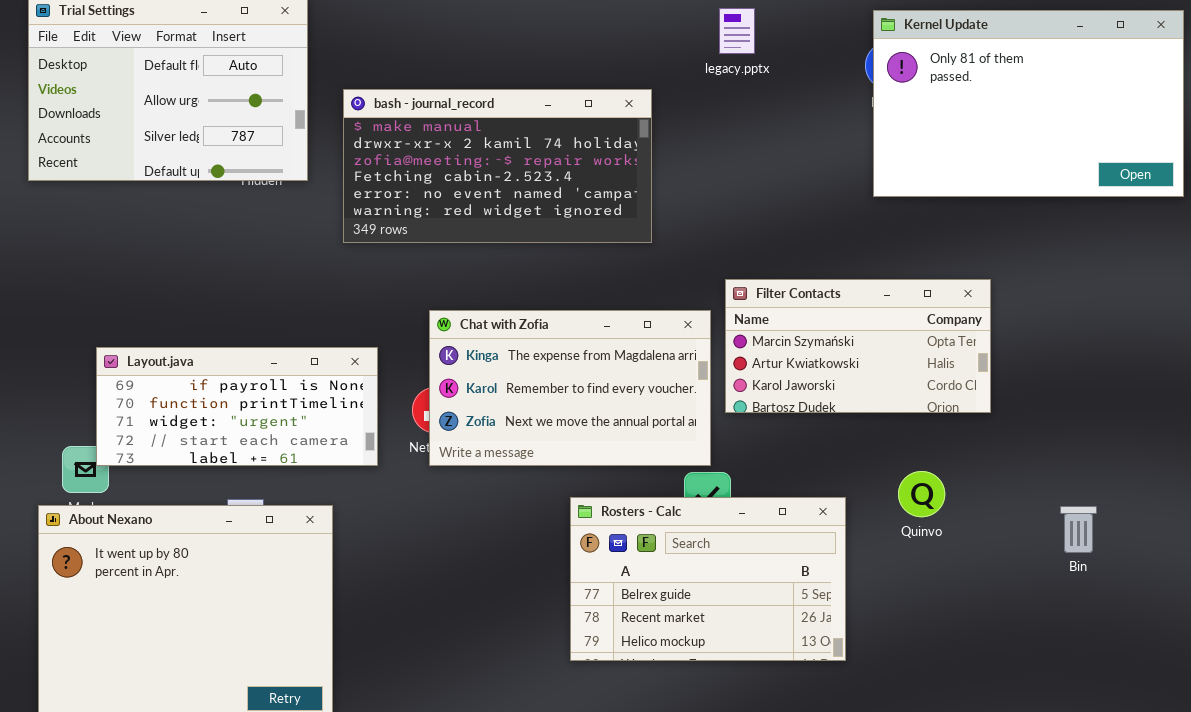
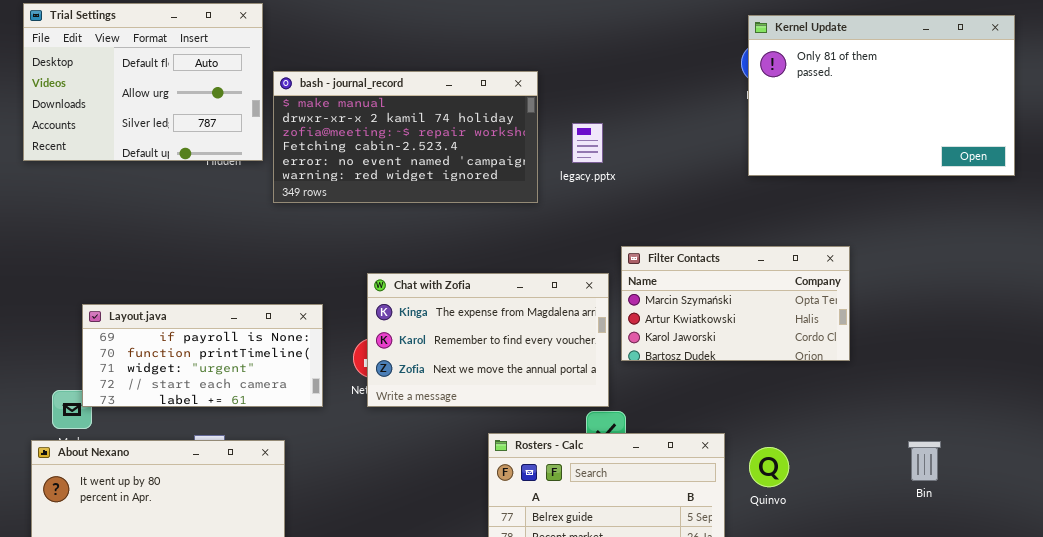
legacy.pptx: [719,8,755,54] -> [572,123,603,163], moved
bash - journal_record: [343,89,652,243] -> [273,71,538,203], moved
Quinvo: [898,471,945,517] -> [749,447,789,487], moved

